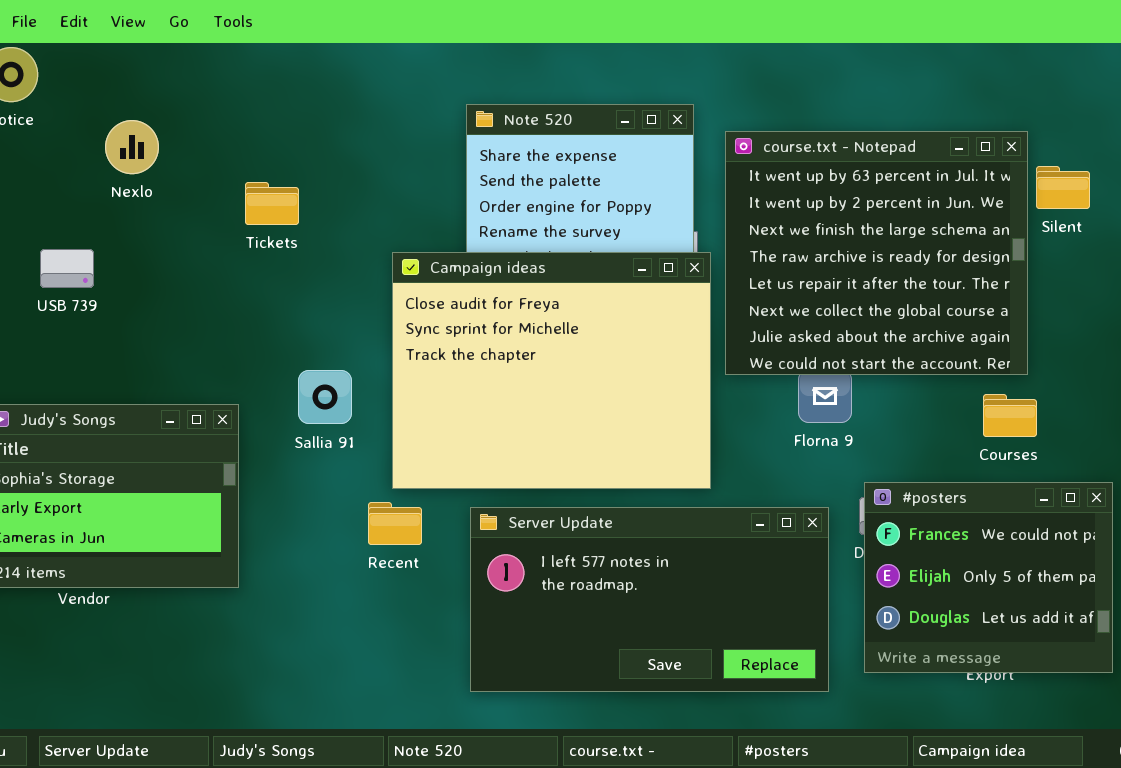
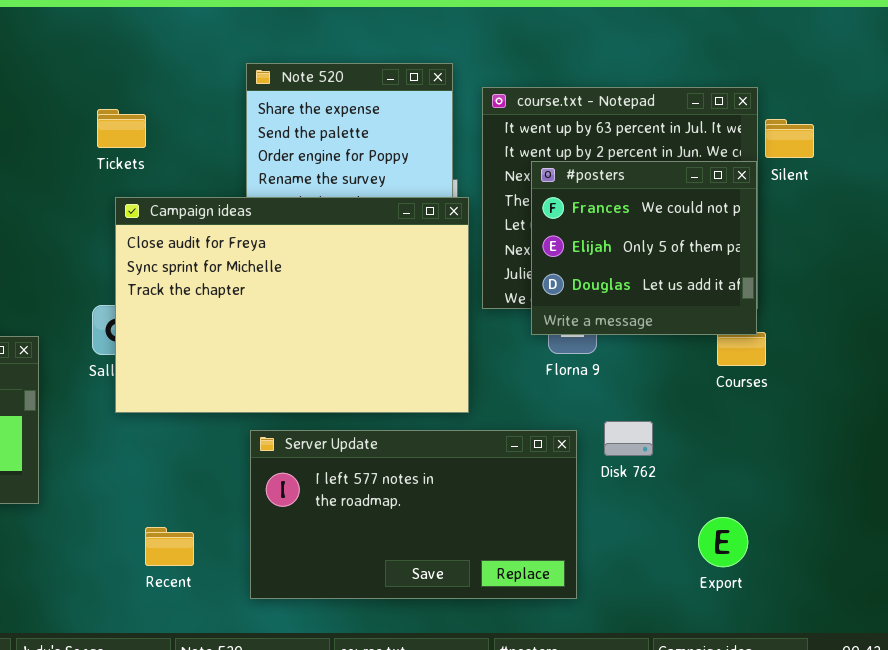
Tickets: [245,182,299,225] -> [97,109,146,148], moved
Campaign ideas: [392,252,711,489] -> [115,197,469,413], resized
#posters: [864,482,1113,673] -> [531,161,757,335], moved
Recent: [368,502,422,545] -> [145,527,194,566], moved

